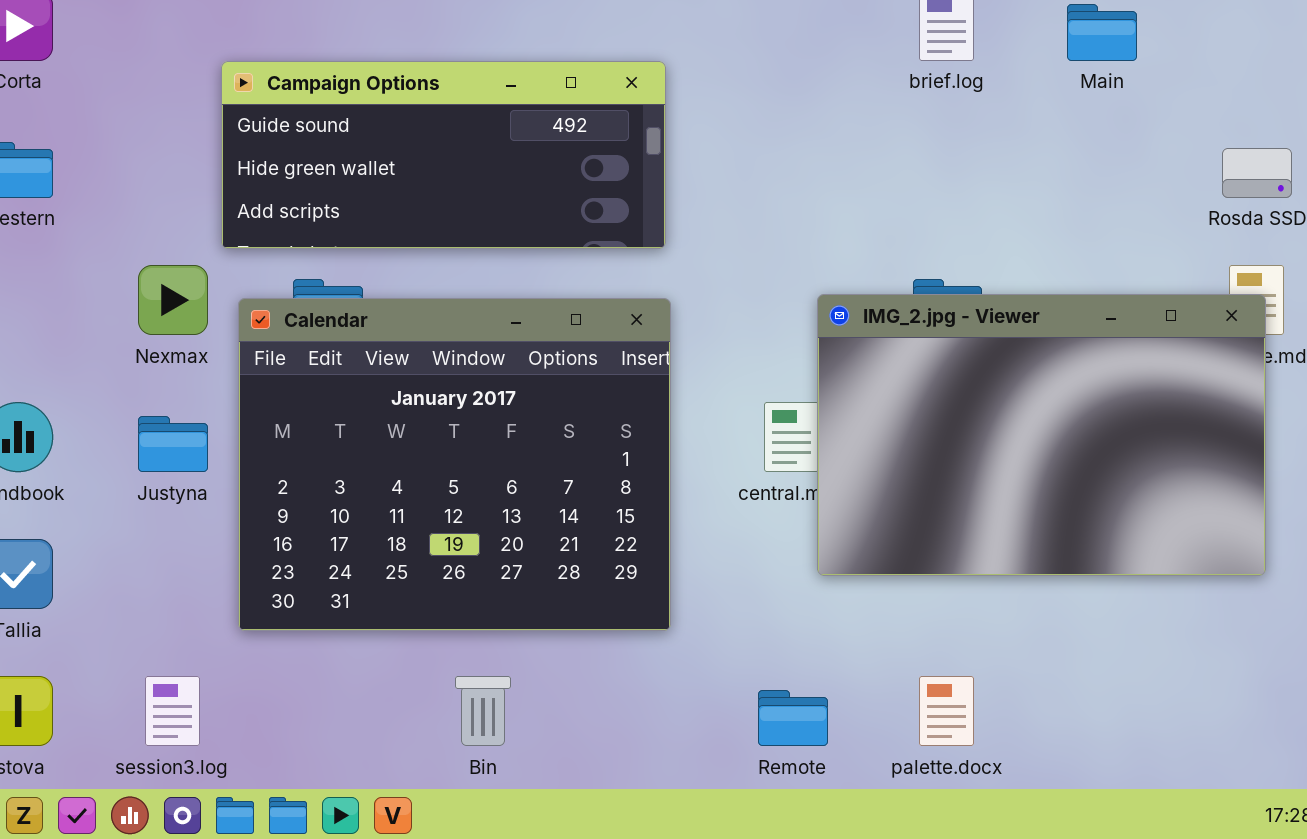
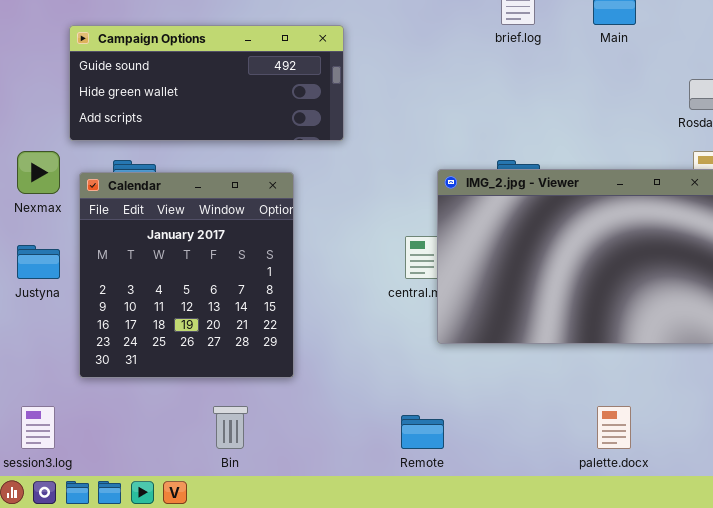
Calendar: [238,298,671,631] -> [79,172,294,378], resized
palette.docx: [919,676,974,746] -> [597,406,631,449], moved

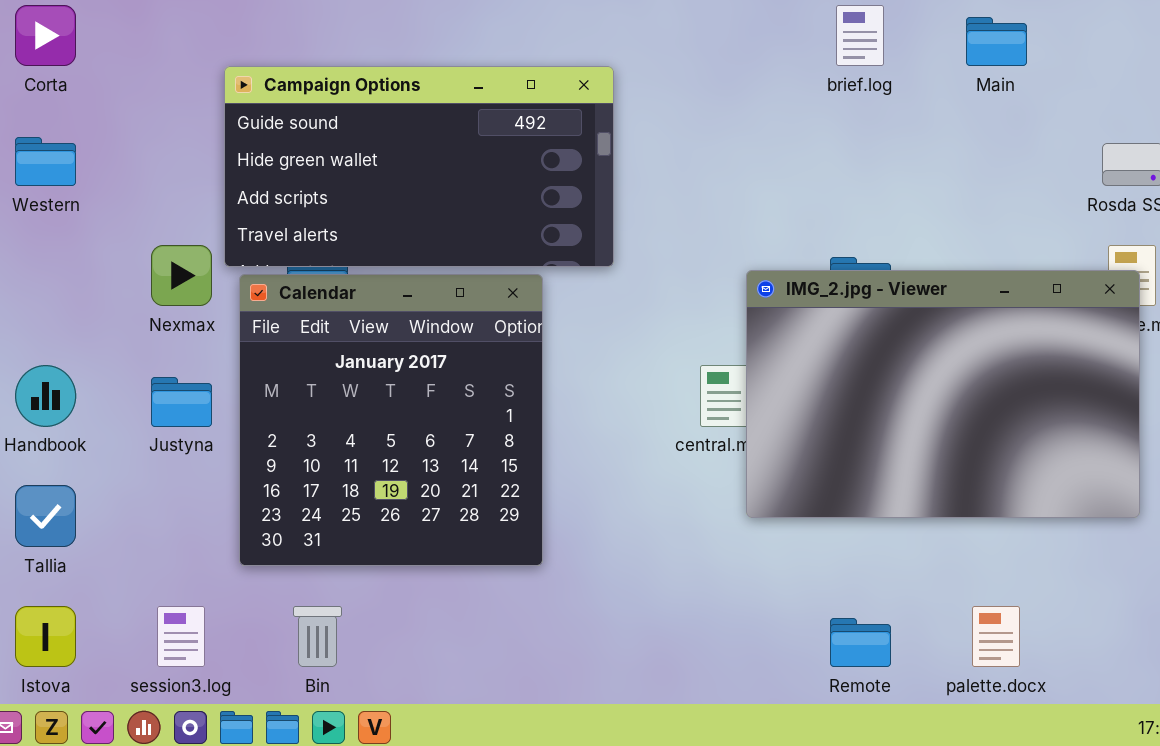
Campaign Options: [69,25,344,141] -> [224,66,614,267], resized
Bin: [213,406,248,449] -> [293,606,342,667], moved
Remote: [401,415,444,449] -> [830,618,891,667], moved

